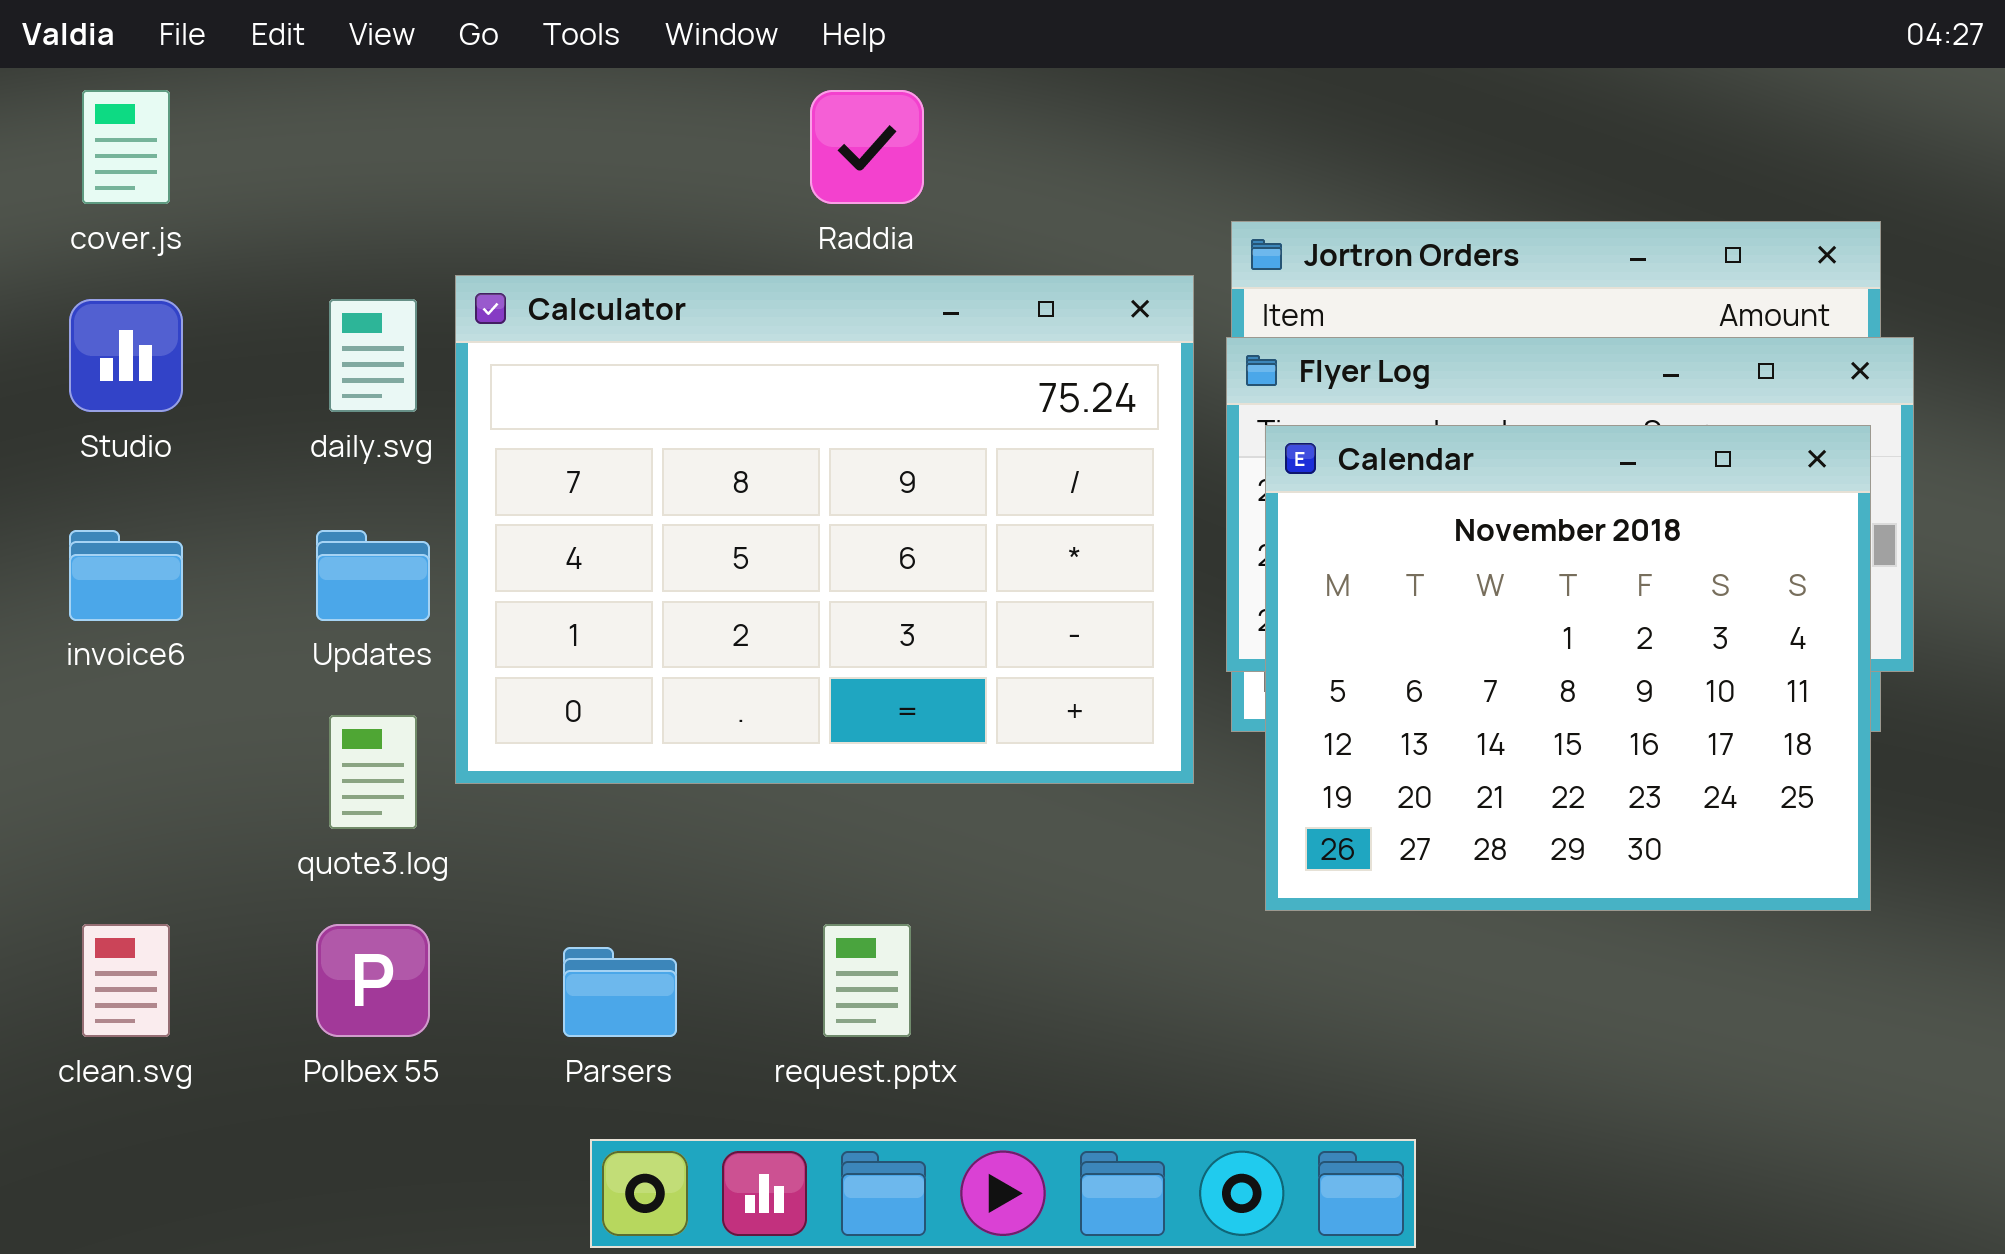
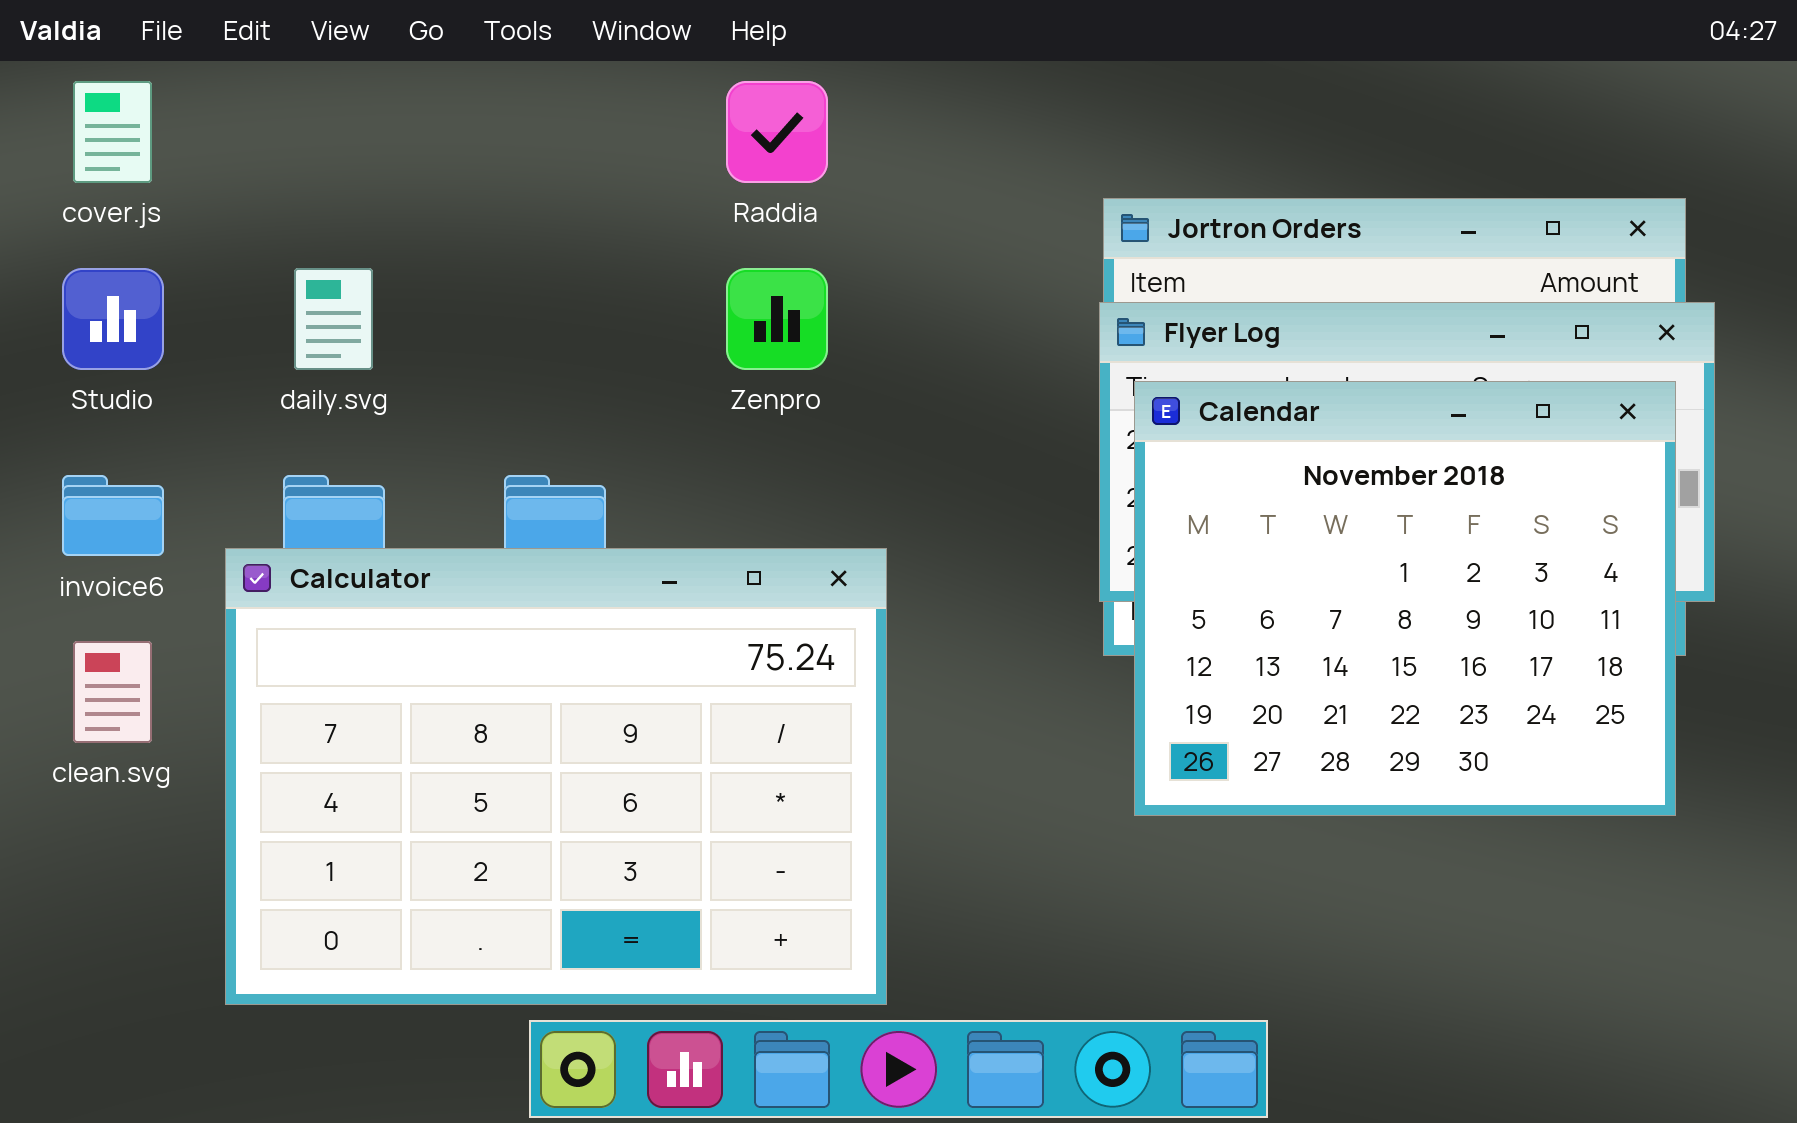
Calculator: [455,275,1194,784] -> [225,548,887,1005], moved
clean.svg: [82,924,170,1037] -> [73,641,152,743], moved

